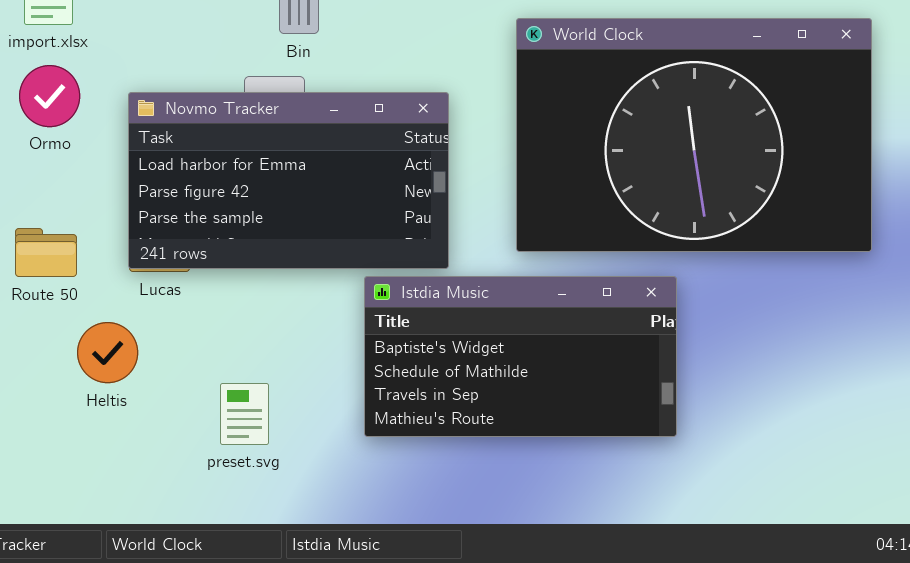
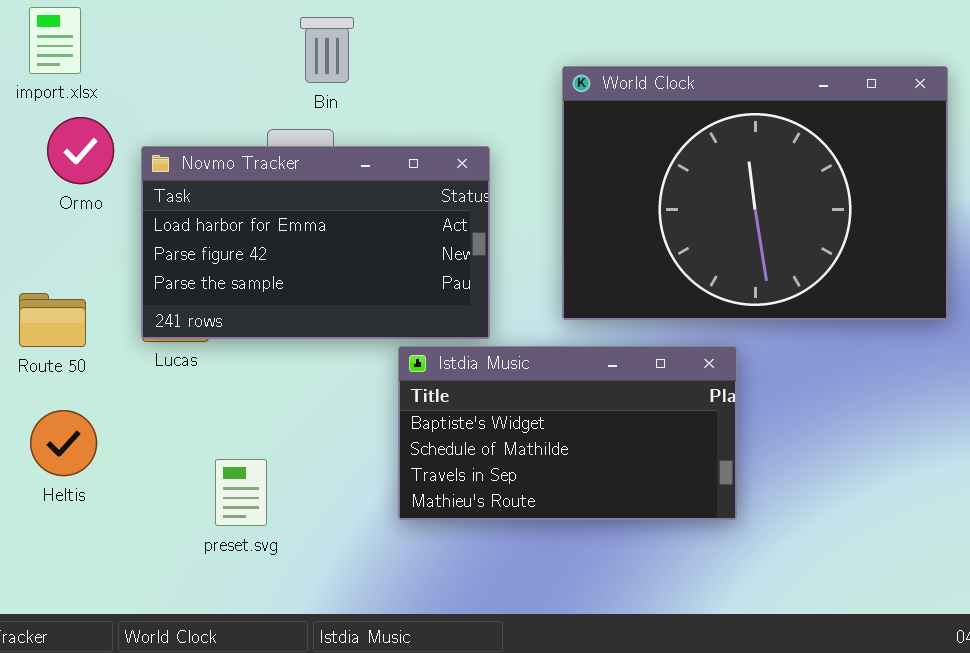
Ormo: [19,65,80,127] -> [47,117,114,184], moved
Heltis: [77,322,138,383] -> [30,410,97,476], moved
preset.svg: [220,383,269,445] -> [215,459,267,526], moved

